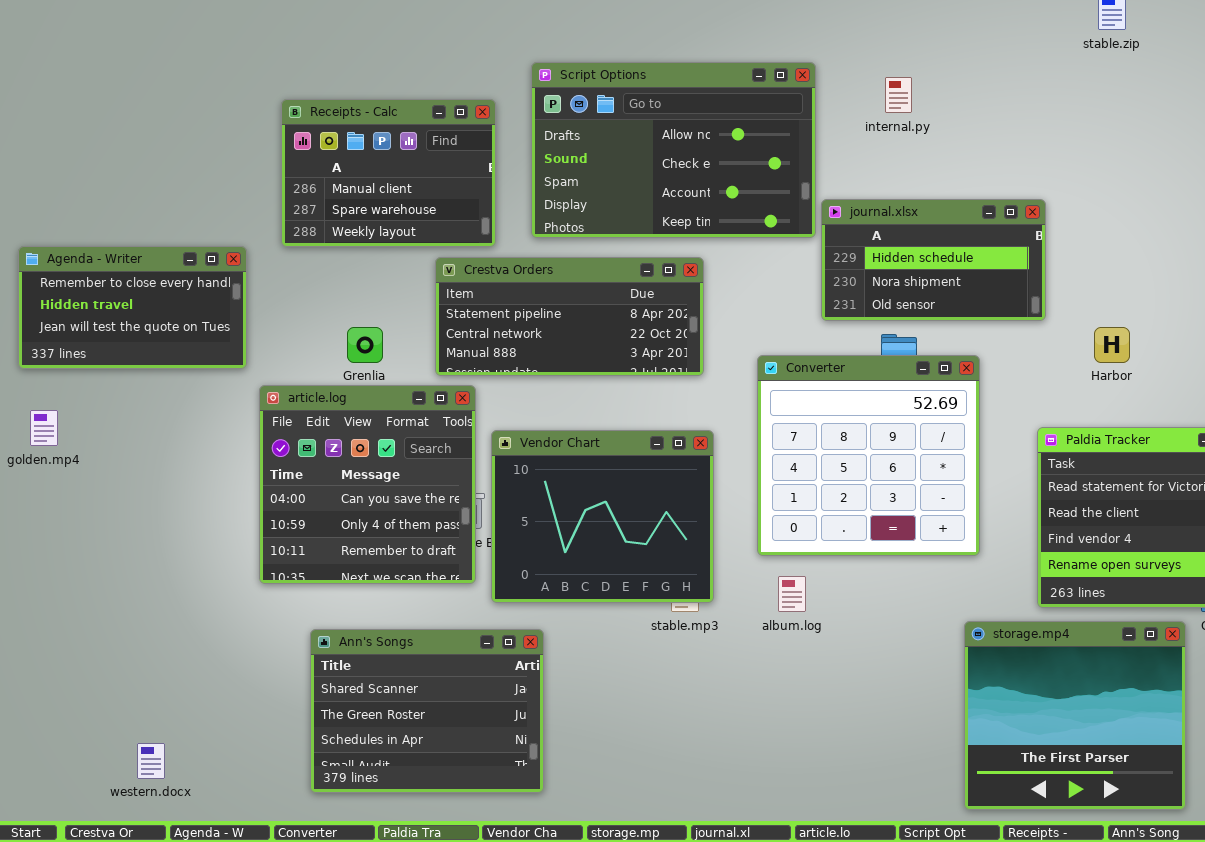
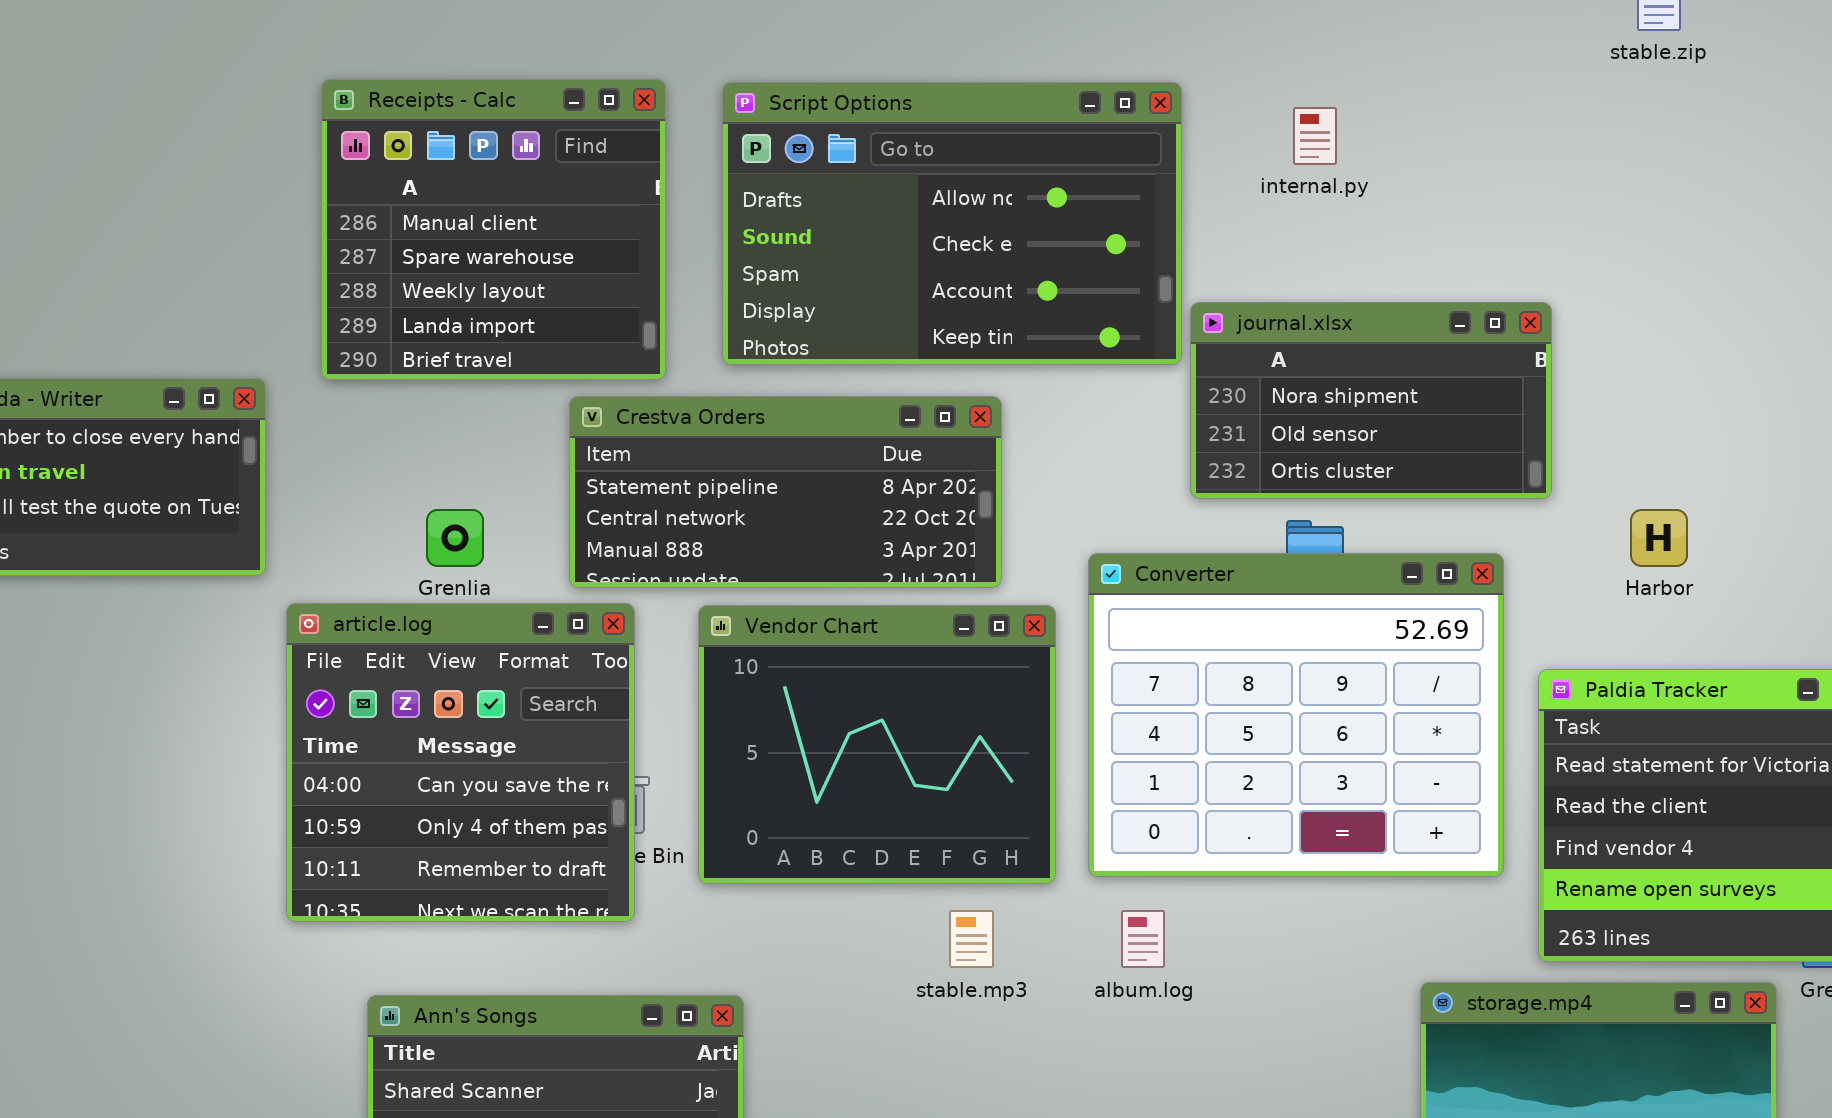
Receipts - Calc: [281,99,496,247] -> [321,79,666,380], resized
journal.xlsx: [821,199,1046,321] -> [1190,302,1552,499], scrolled down 1 row
Converter: [757,355,980,556] -> [1088,553,1504,877], resized
Vendor Chart: [491,430,714,603] -> [698,605,1056,884], moved

